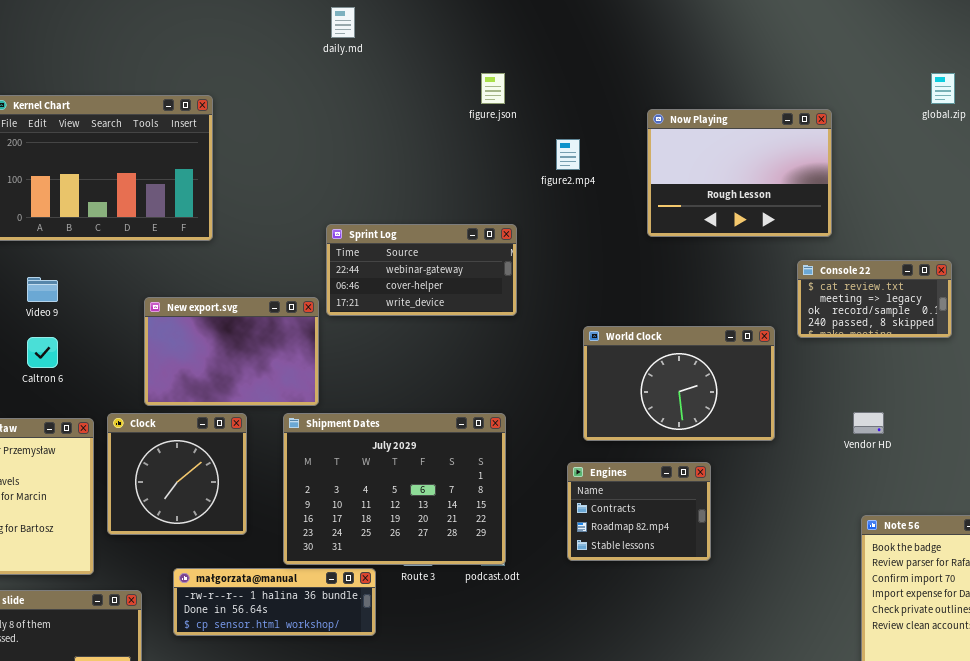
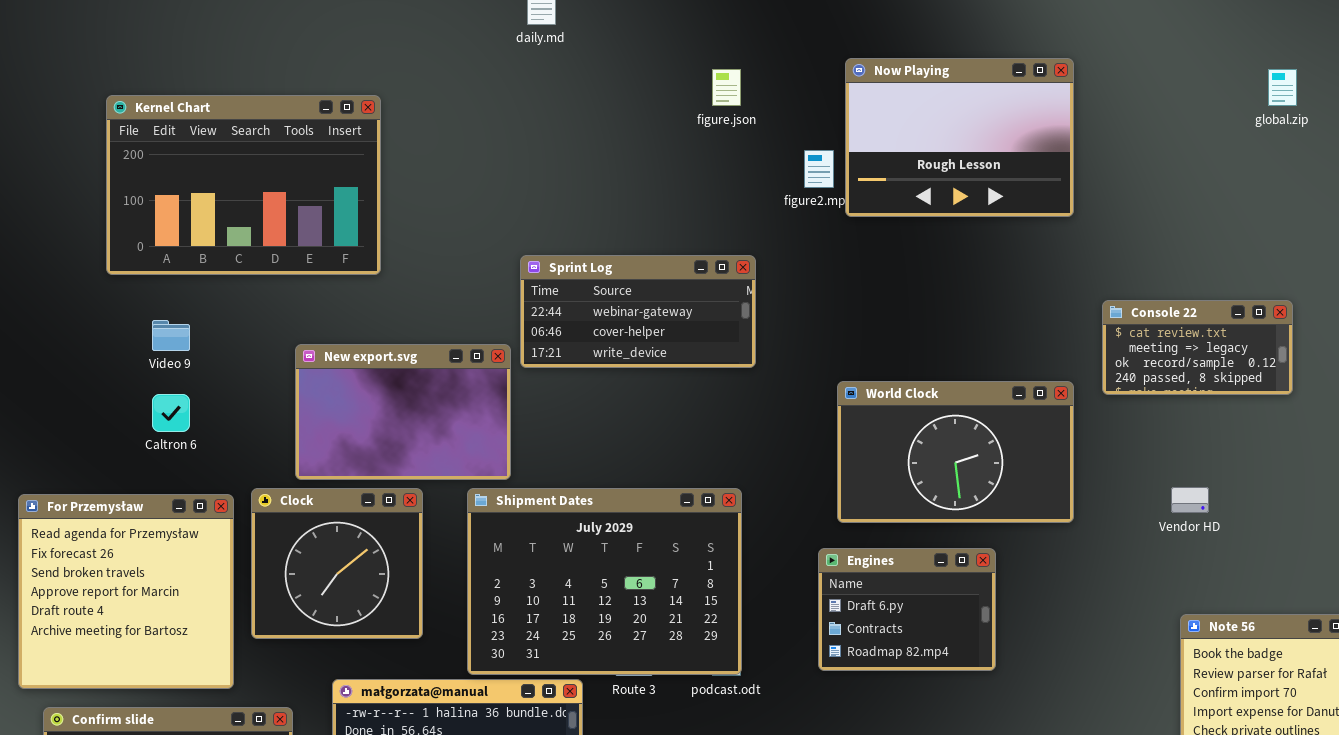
Now Playing: [647,109,832,237] -> [845,58,1074,217], moved
Engines: [567,462,711,561] -> [818,548,996,671], scrolled up 1 row

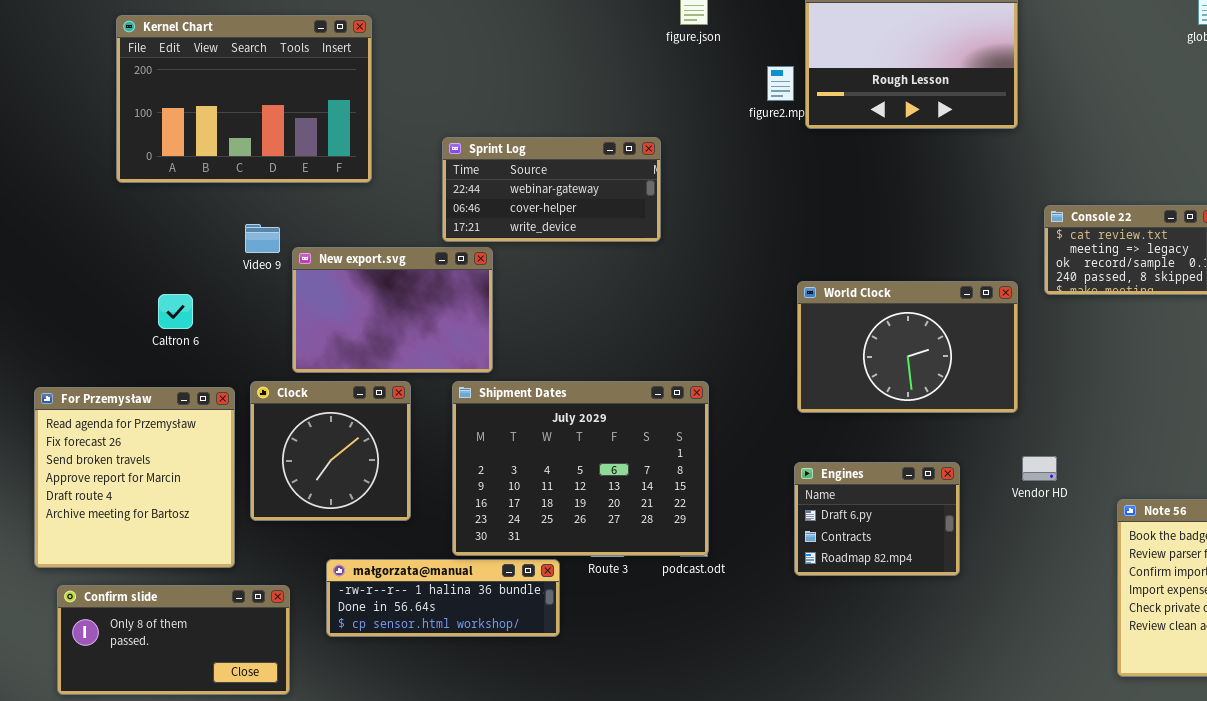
Sprint Log: [520,255,756,368] -> [442,137,661,242], moved
Video 9: [152,320,190,351] -> [245,224,280,253], moved
Vendor HD: [1171,487,1209,513] -> [1022,456,1057,481], moved
Engines: [818,548,996,671] -> [794,462,960,576], moved

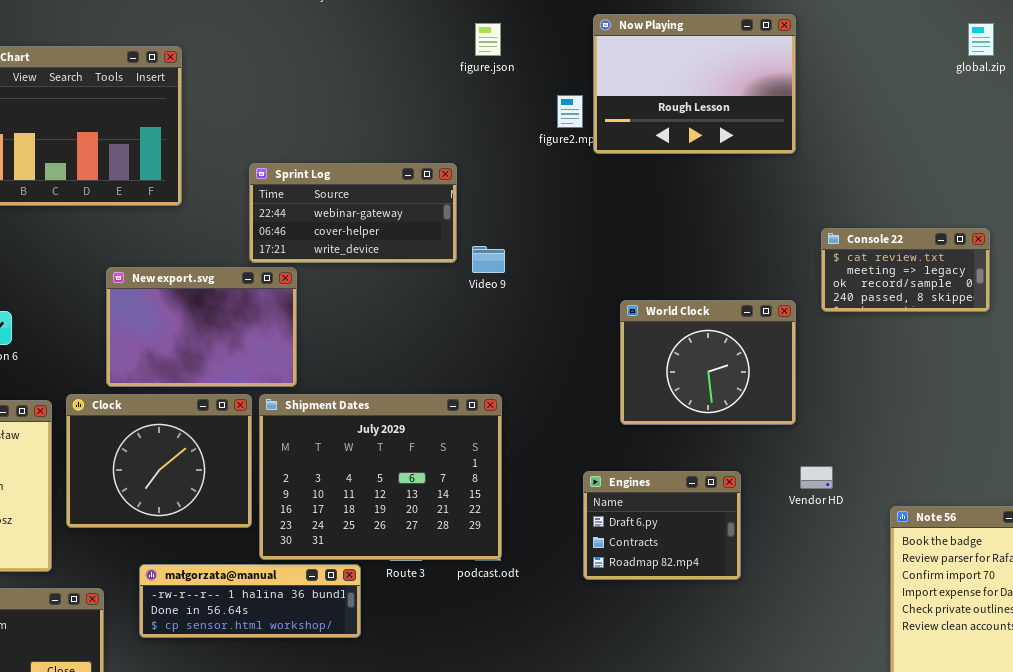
Video 9: [245,224,280,253] -> [472,246,505,273], moved
World Clock: [797,281,1018,413] -> [620,300,796,425], resized
Clock: [250,381,411,521] -> [66,394,252,528], resized

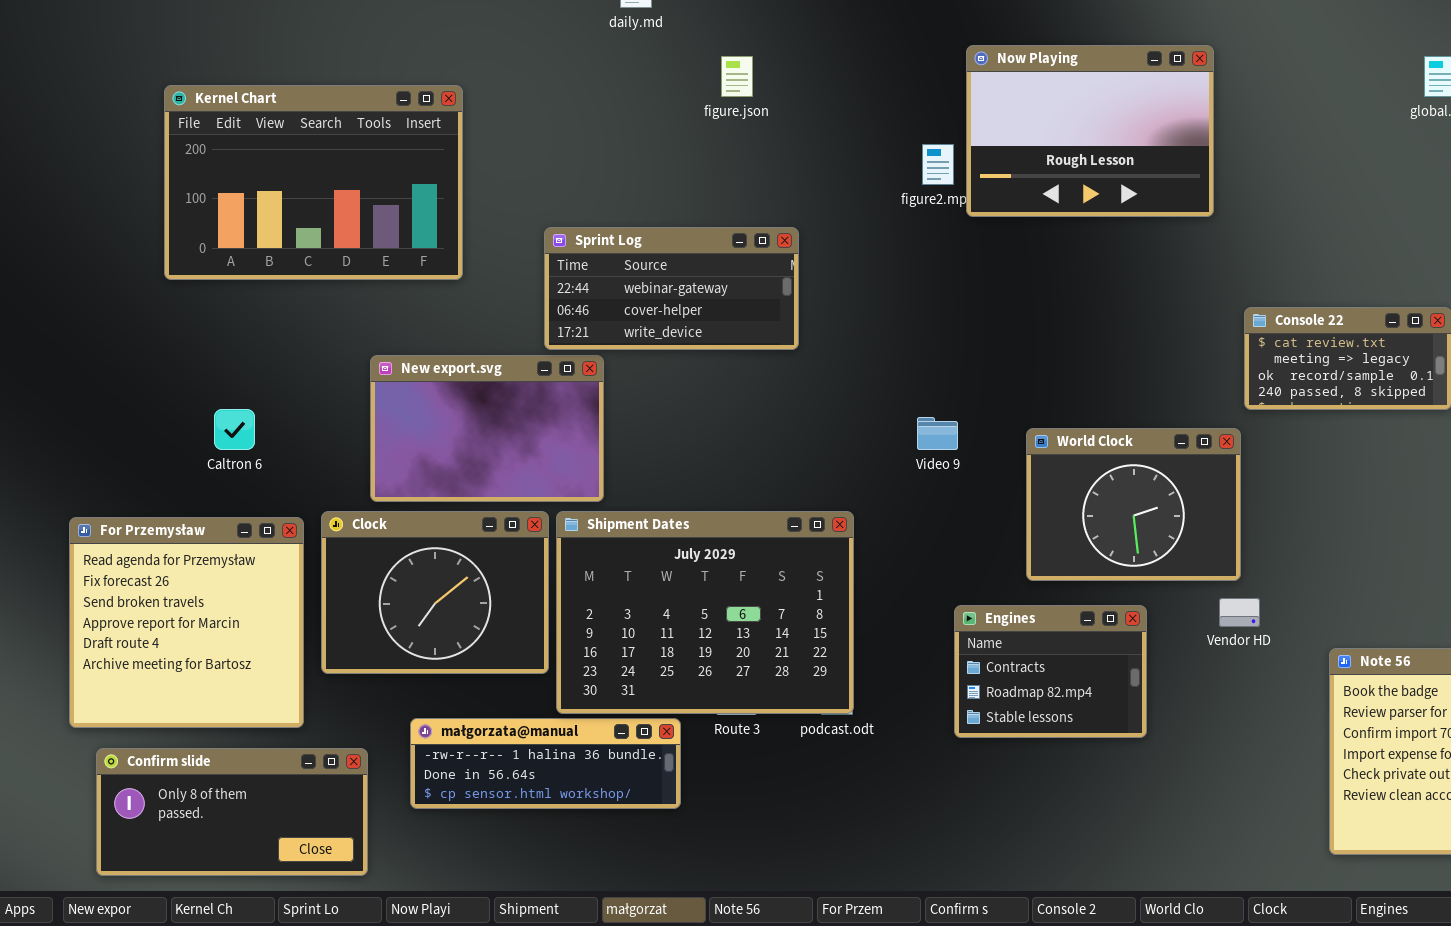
figure.json: [475,23,501,56] -> [721,56,753,97], moved
Video 9: [472,246,505,273] -> [917,417,958,450], moved
World Clock: [620,300,796,425] -> [1026,428,1241,581], moved
Engines: [583,471,741,580] -> [954,605,1147,738], scrolled down 1 row

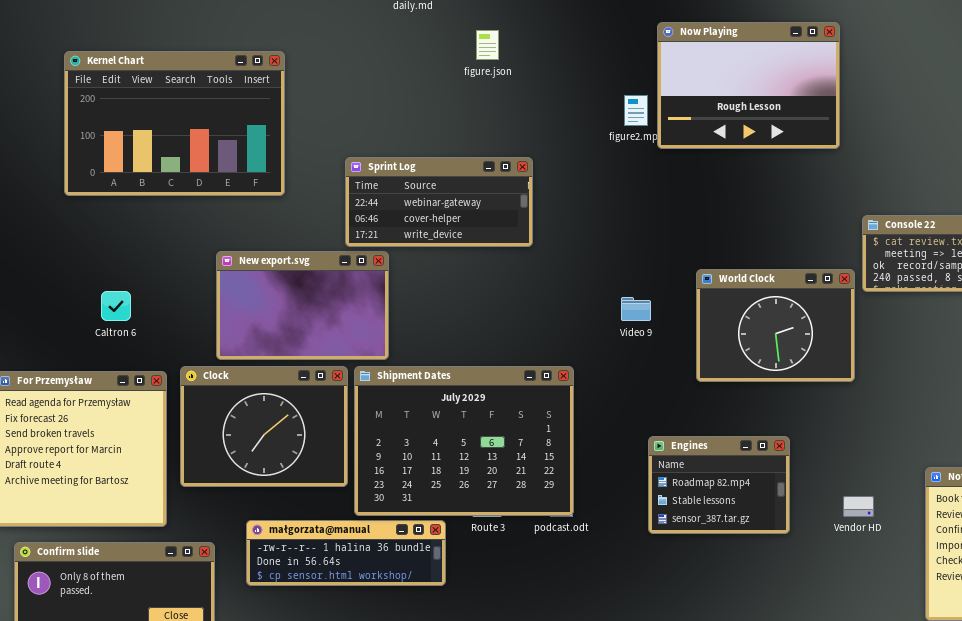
World Clock: [1026,428,1241,581] -> [696,269,855,382], moved
Vendor HD: [1219,598,1260,627] -> [843,496,874,517], moved
Engines: [954,605,1147,738] -> [648,436,790,534], scrolled down 1 row

